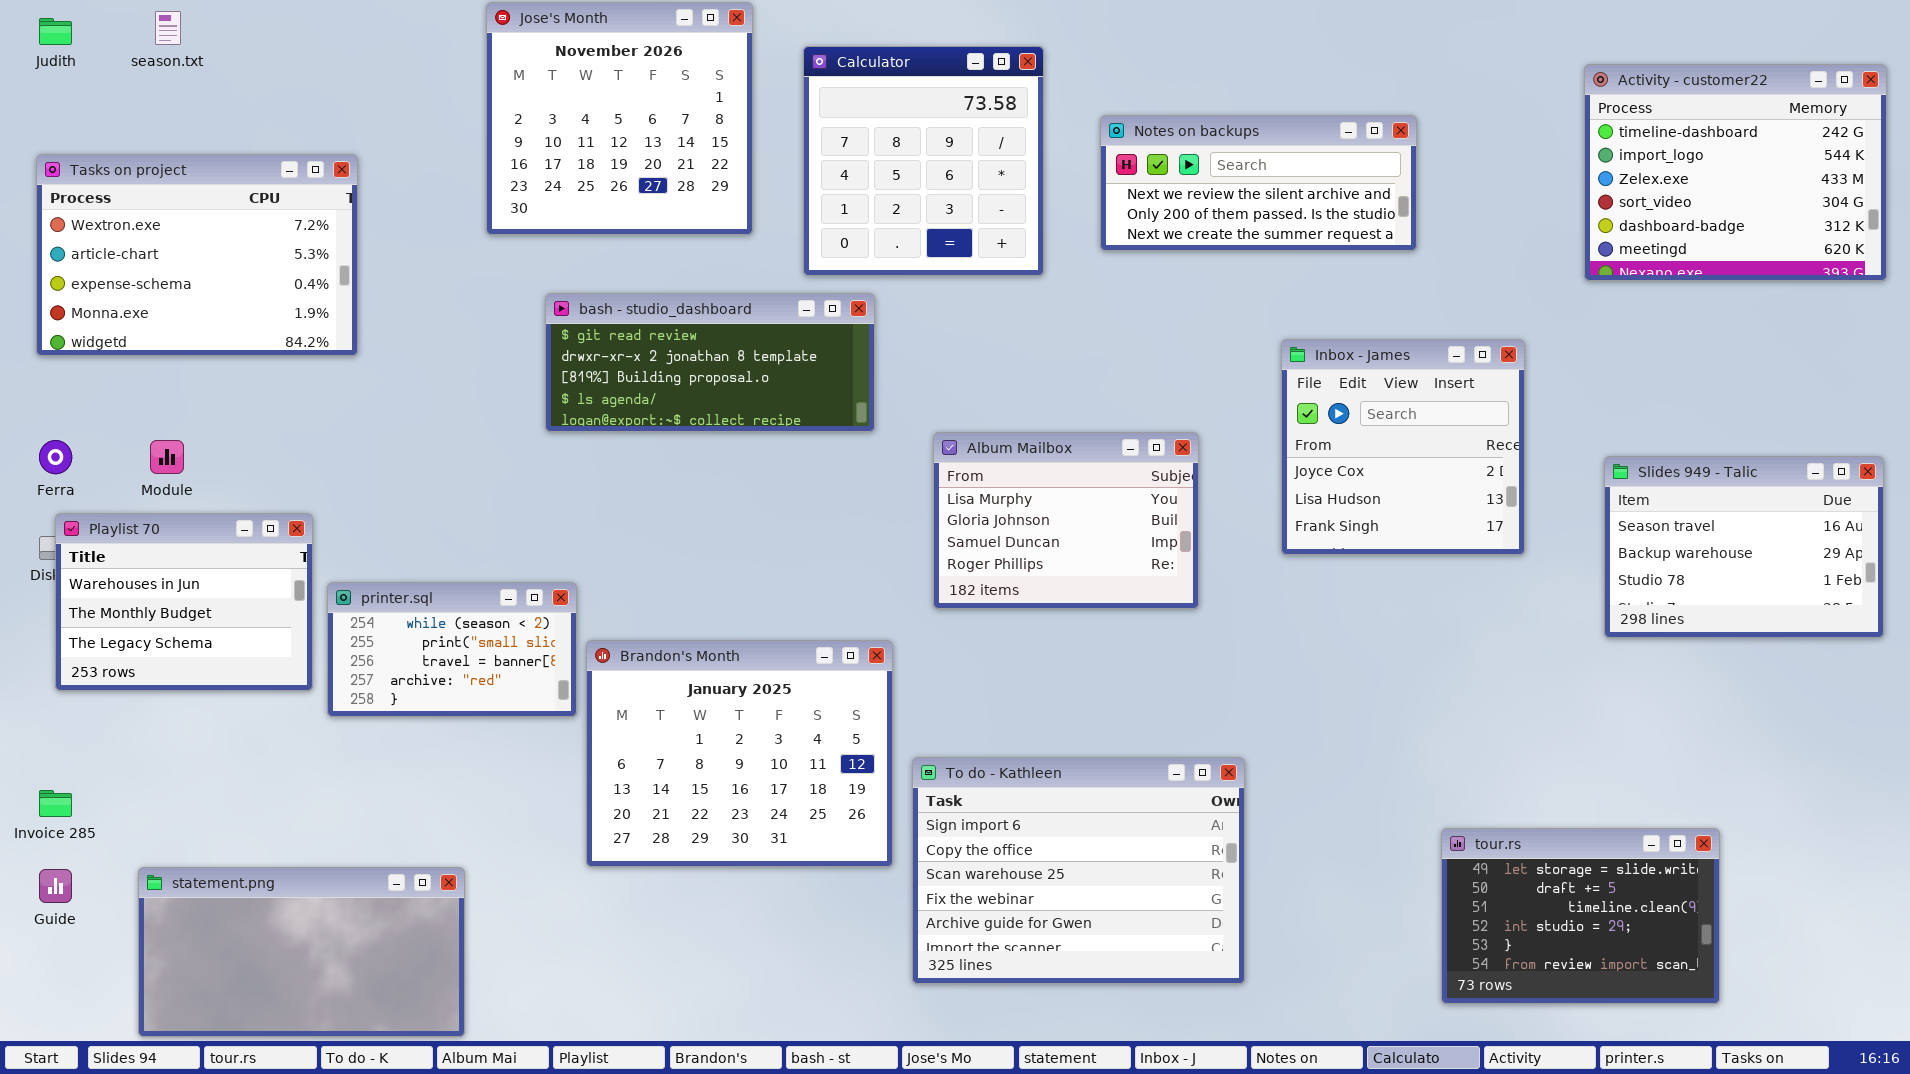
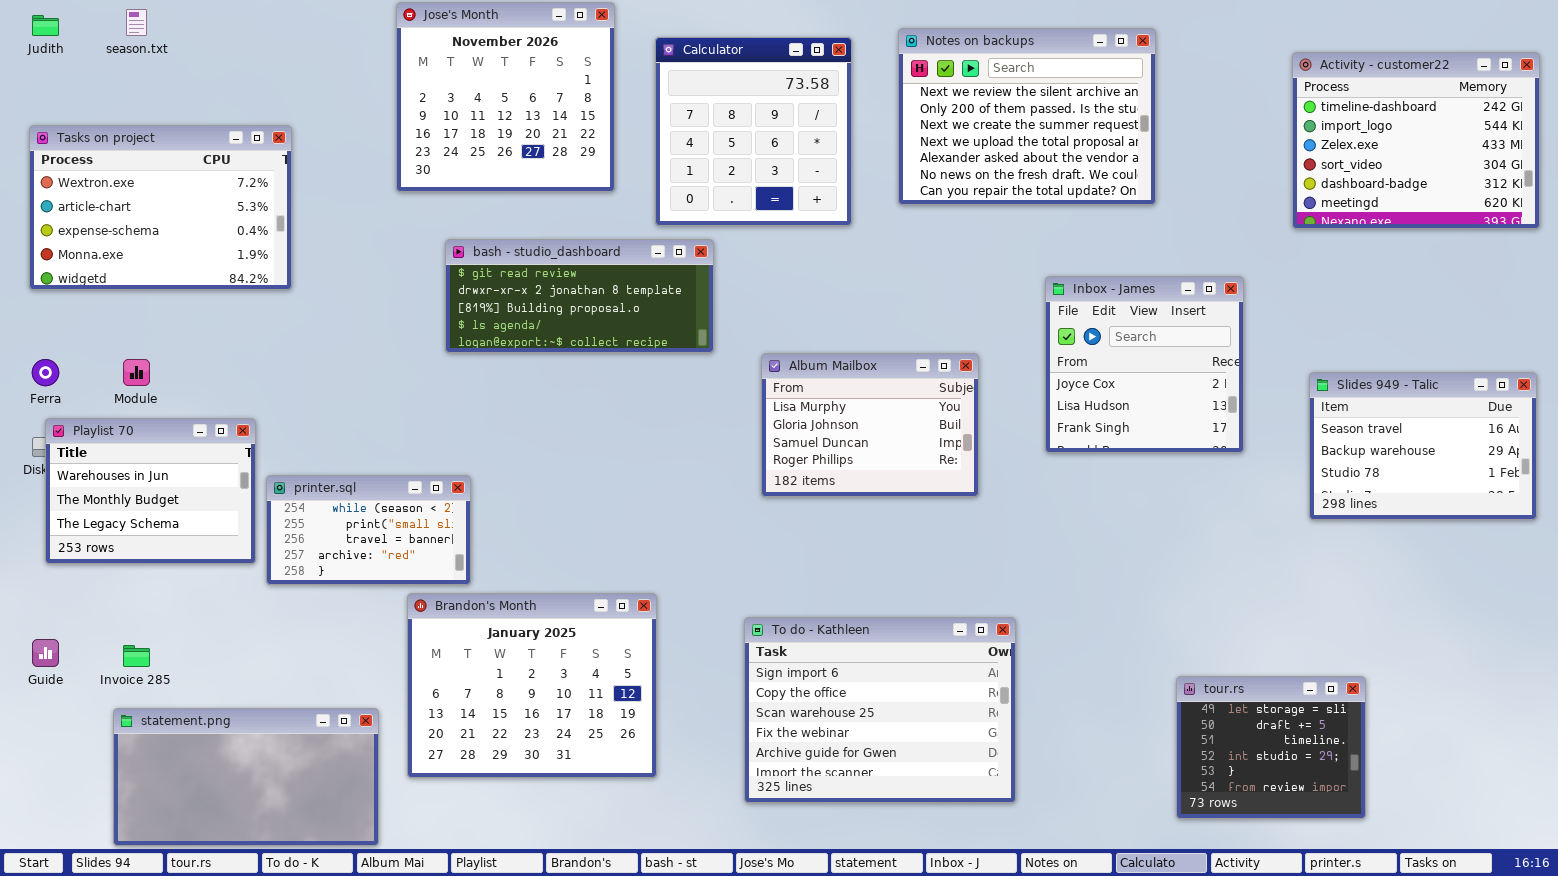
Notes on backups: [1100,115,1417,251] -> [898,28,1156,205], resized
Brandon's Month: [586,640,893,867] -> [407,593,657,778], moved
Invoice 285: [39,790,72,817] -> [123,645,150,667], moved
tour.rs: [1441,828,1720,1004] -> [1176,676,1366,819], resized
Guide: [39,869,72,903] -> [32,639,59,667], moved

